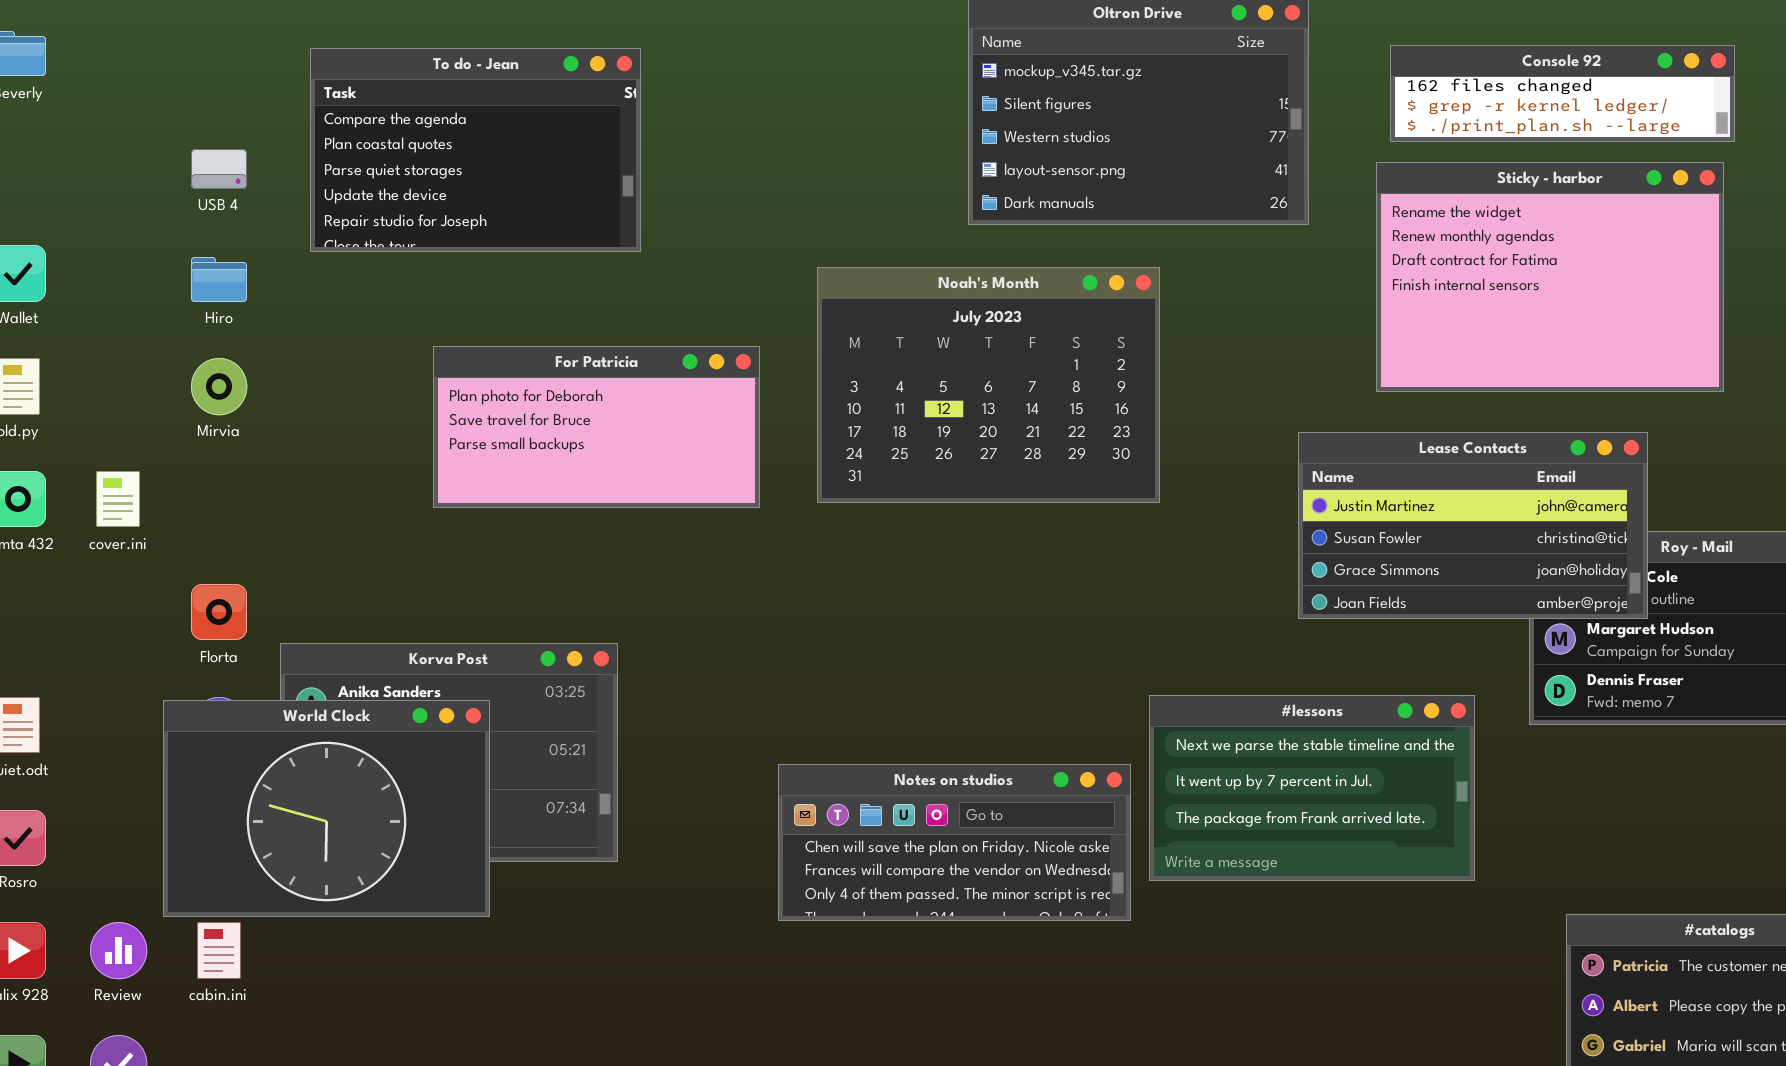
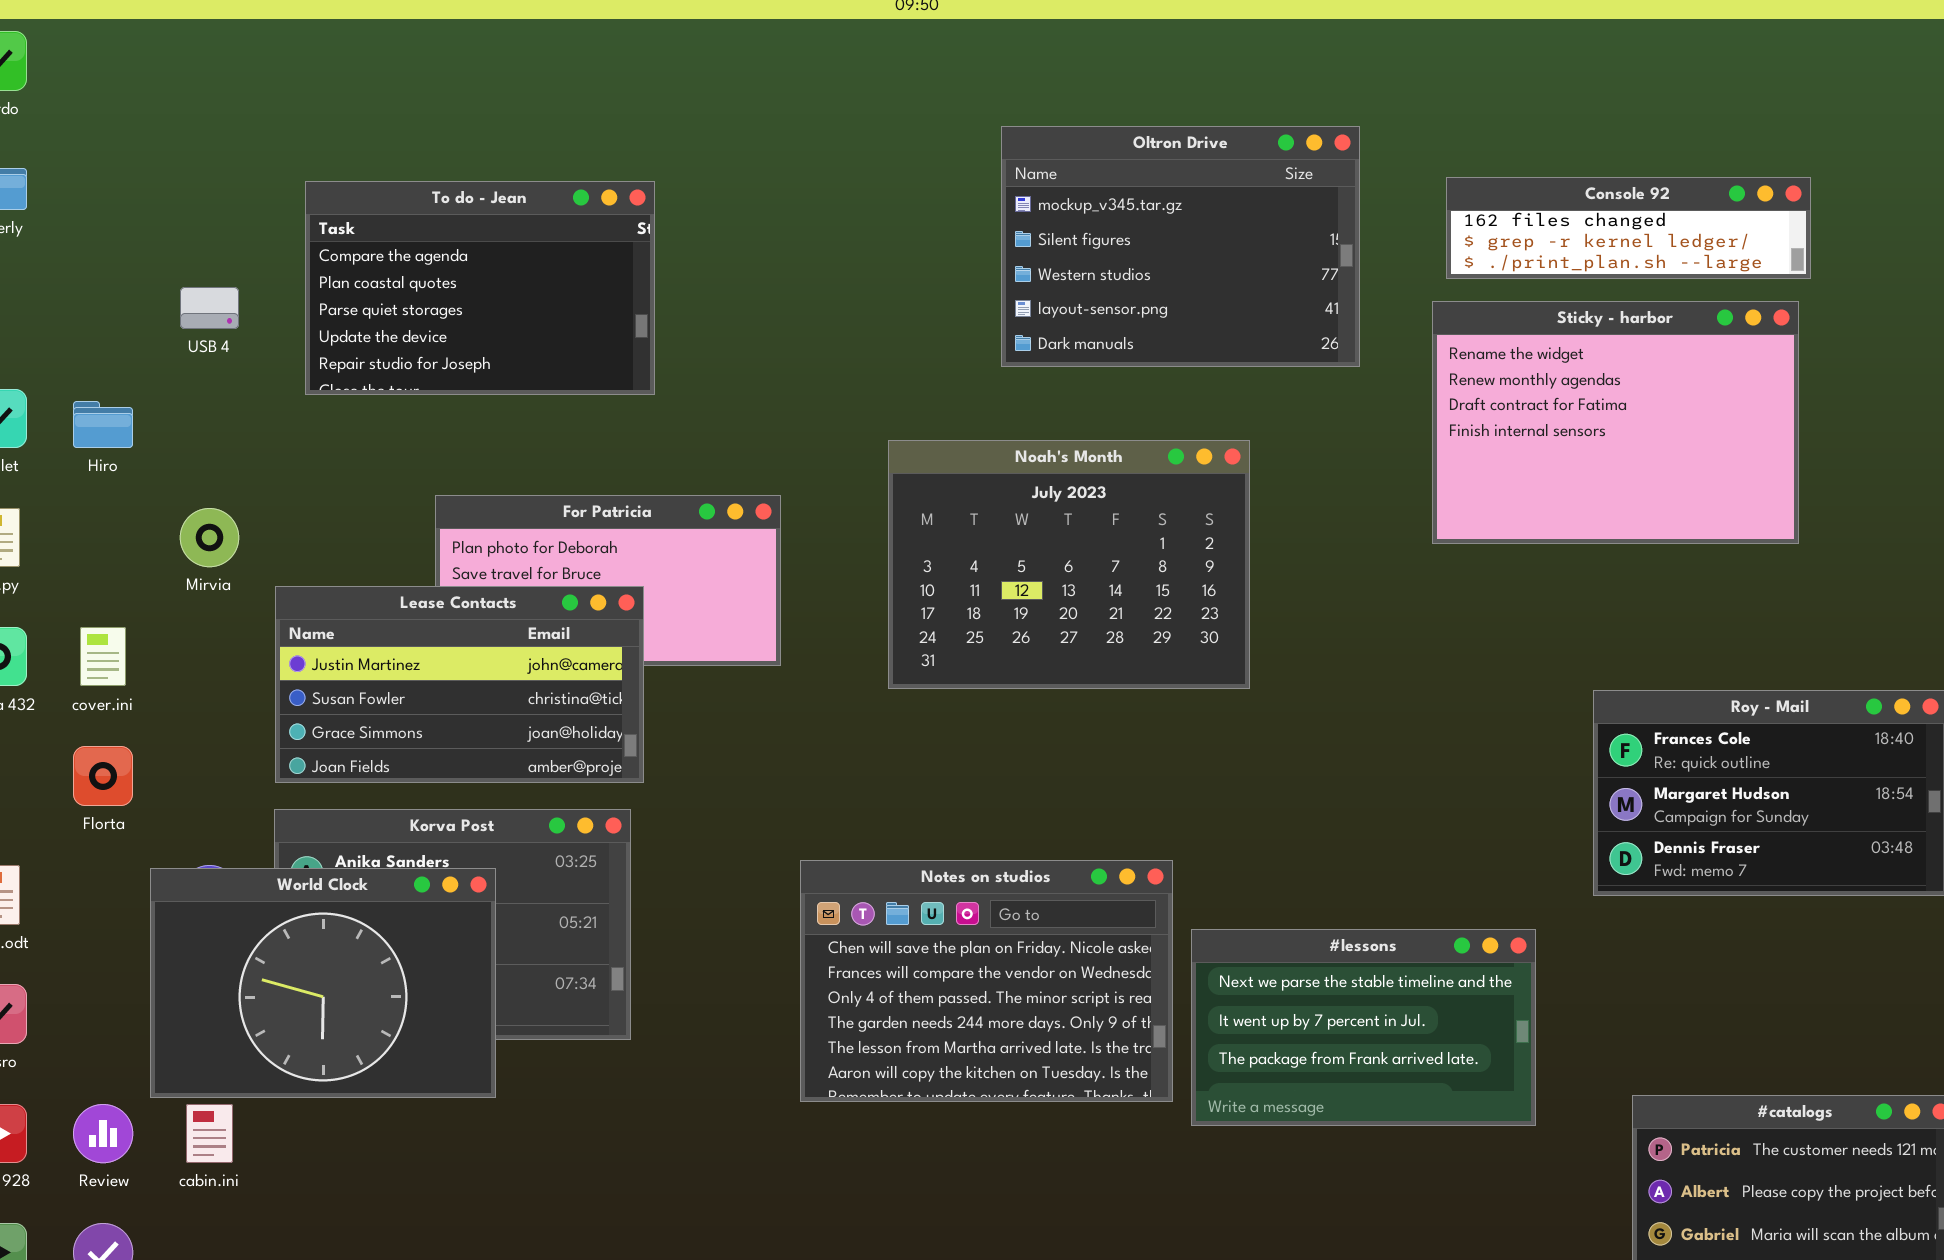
Hiro: [191,257,247,302] -> [73,401,133,448], moved
Noah's Month: [817,267,1160,503] -> [888,440,1250,689], moved
Lease Contacts: [1298,432,1648,619] -> [275,586,644,783], moved
Florta: [191,584,247,640] -> [73,746,133,806], moved
#lessons: [1149,695,1475,881] -> [1191,929,1536,1126], moved
Notes on studios: [778,764,1131,921] -> [800,860,1173,1102], resized

